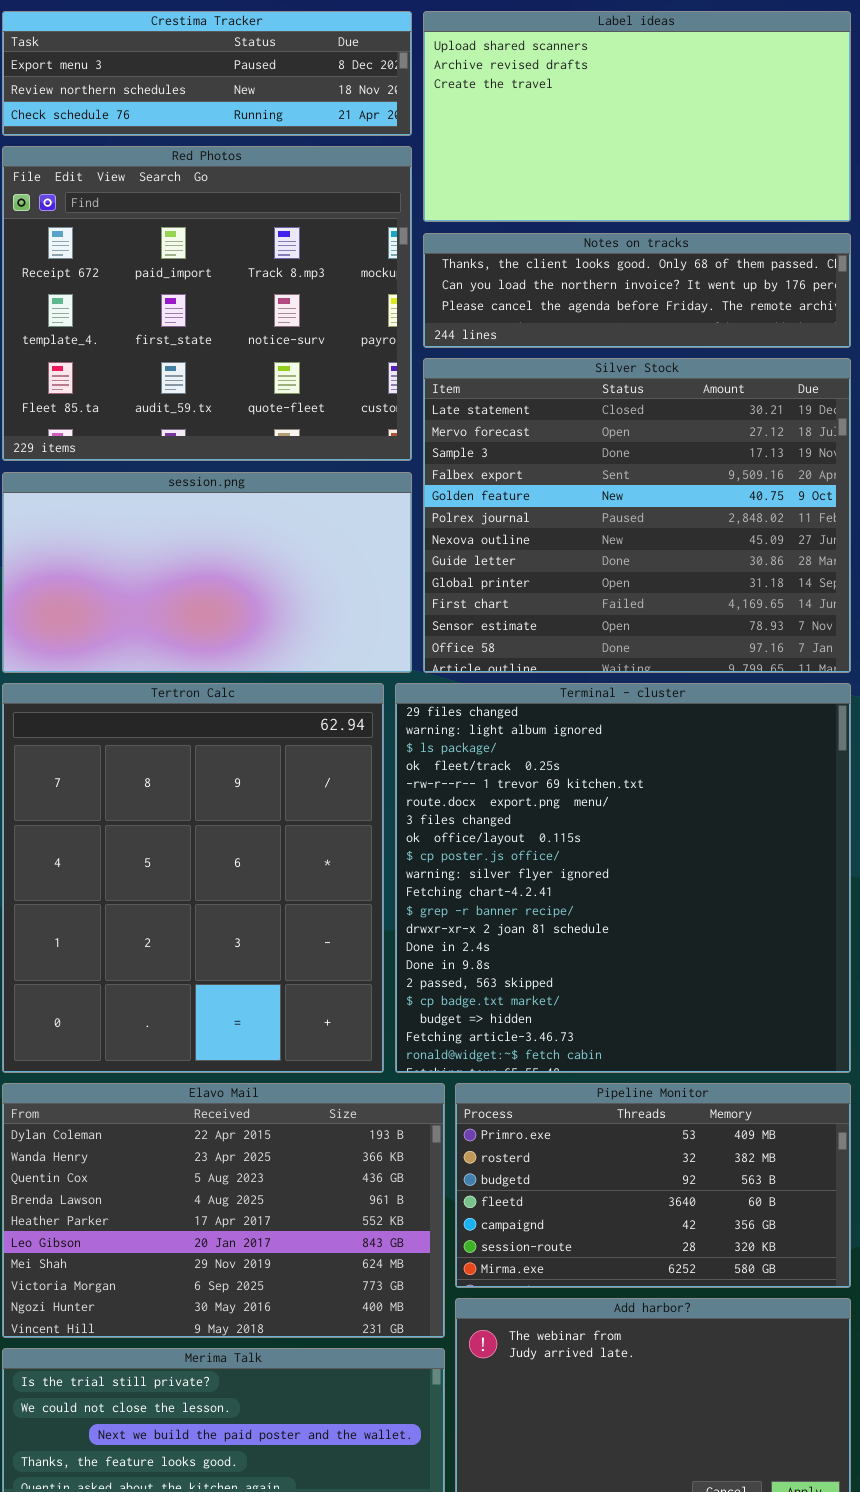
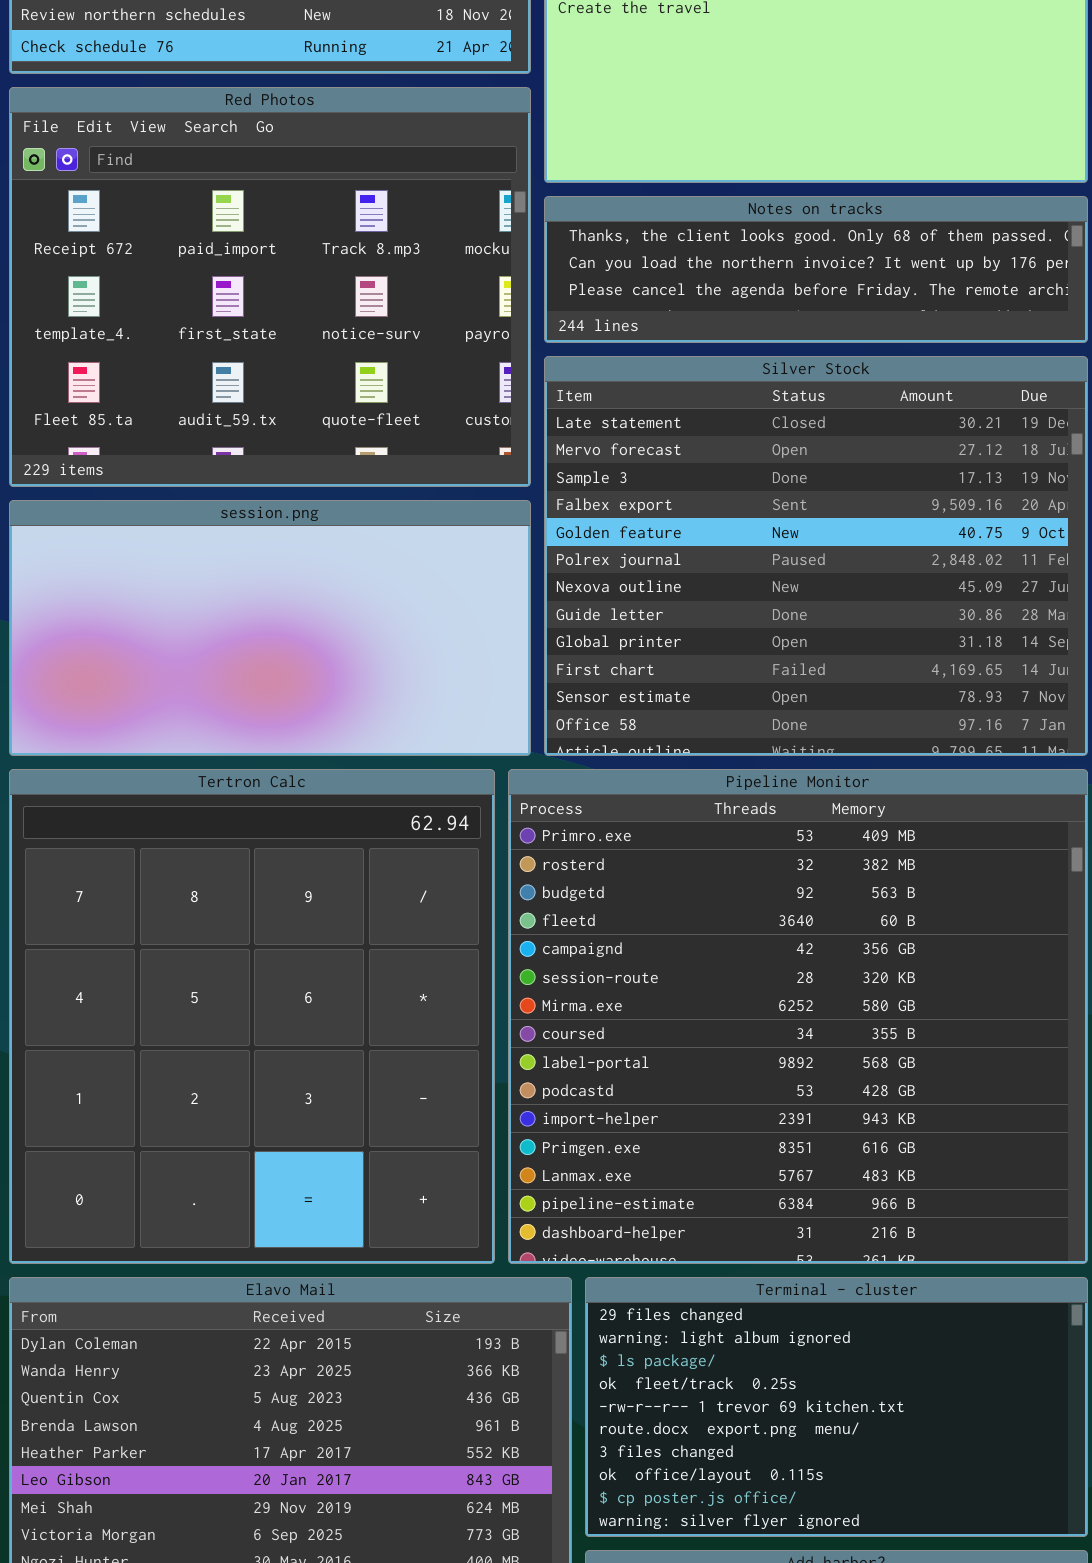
Terminal - cluster: [395,683,851,1073] -> [585,1277,1088,1537], moved, resized
Pipeline Monitor: [455,1083,851,1288] -> [508,769,1088,1264], moved, resized

